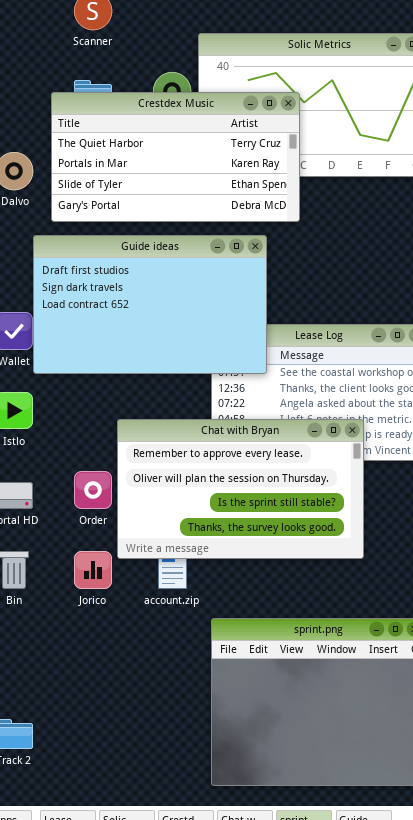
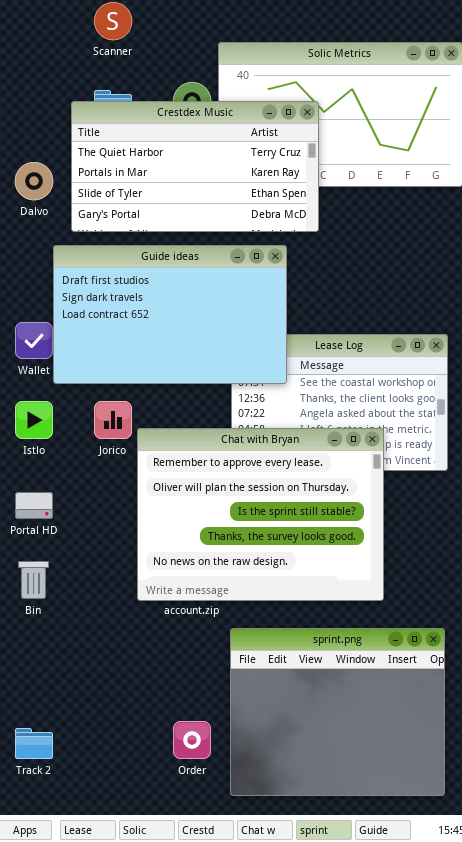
Chat with Bryan: [117,419,364,559] -> [137,428,384,601], resized
Order: [74,471,112,509] -> [173,721,211,759], moved
Jorico: [74,551,112,589] -> [94,401,132,439], moved

